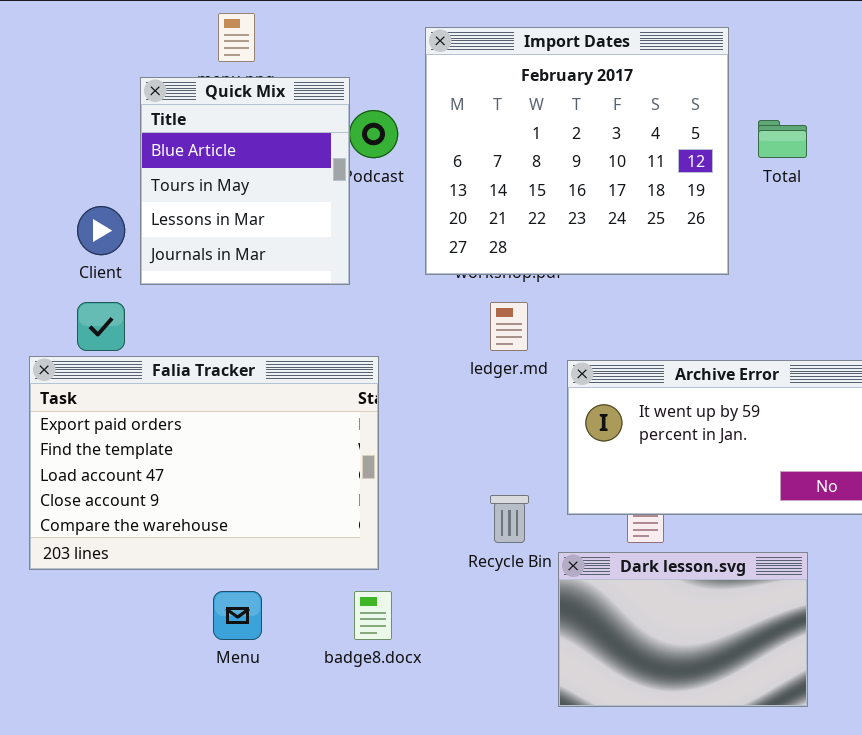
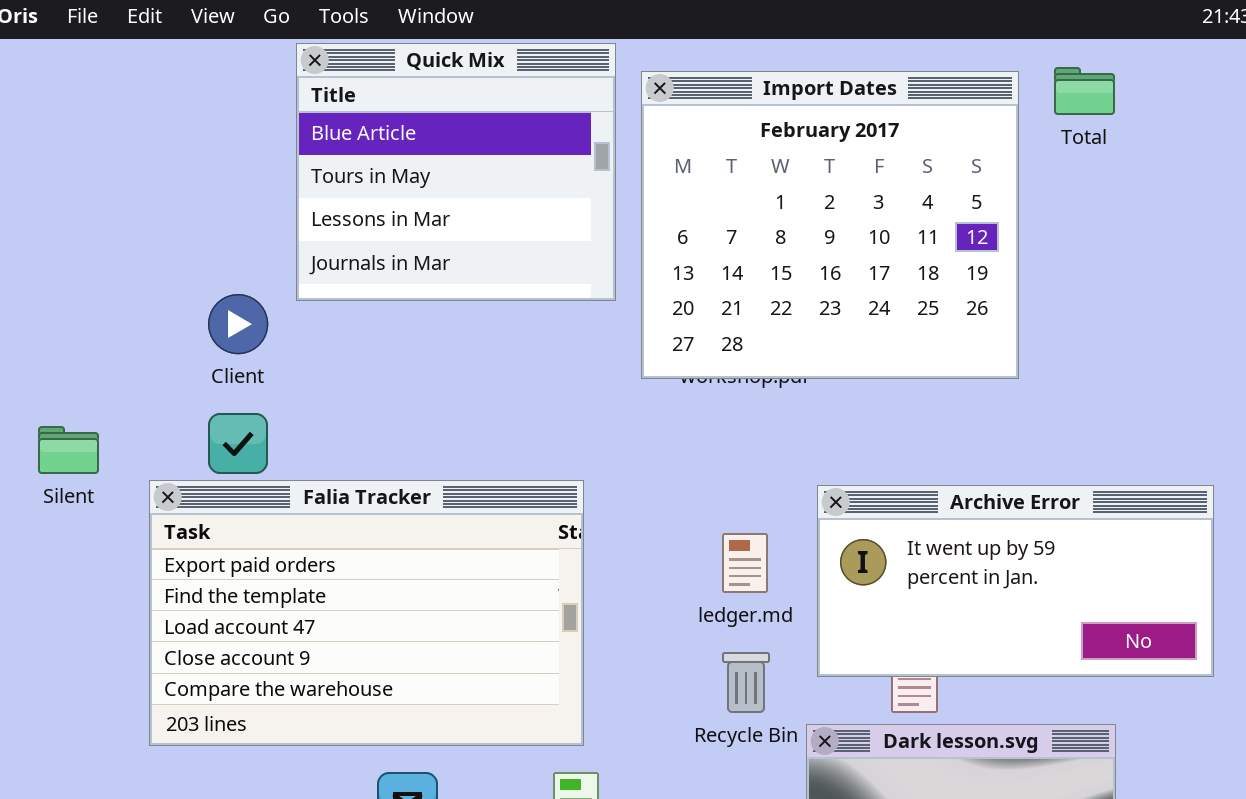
Quick Mix: [140,77,350,285] -> [296,43,616,301], moved, resized
Total: [758,120,807,158] -> [1054,67,1115,115], moved
ledger.md: [490,302,528,351] -> [722,533,768,593], moved

